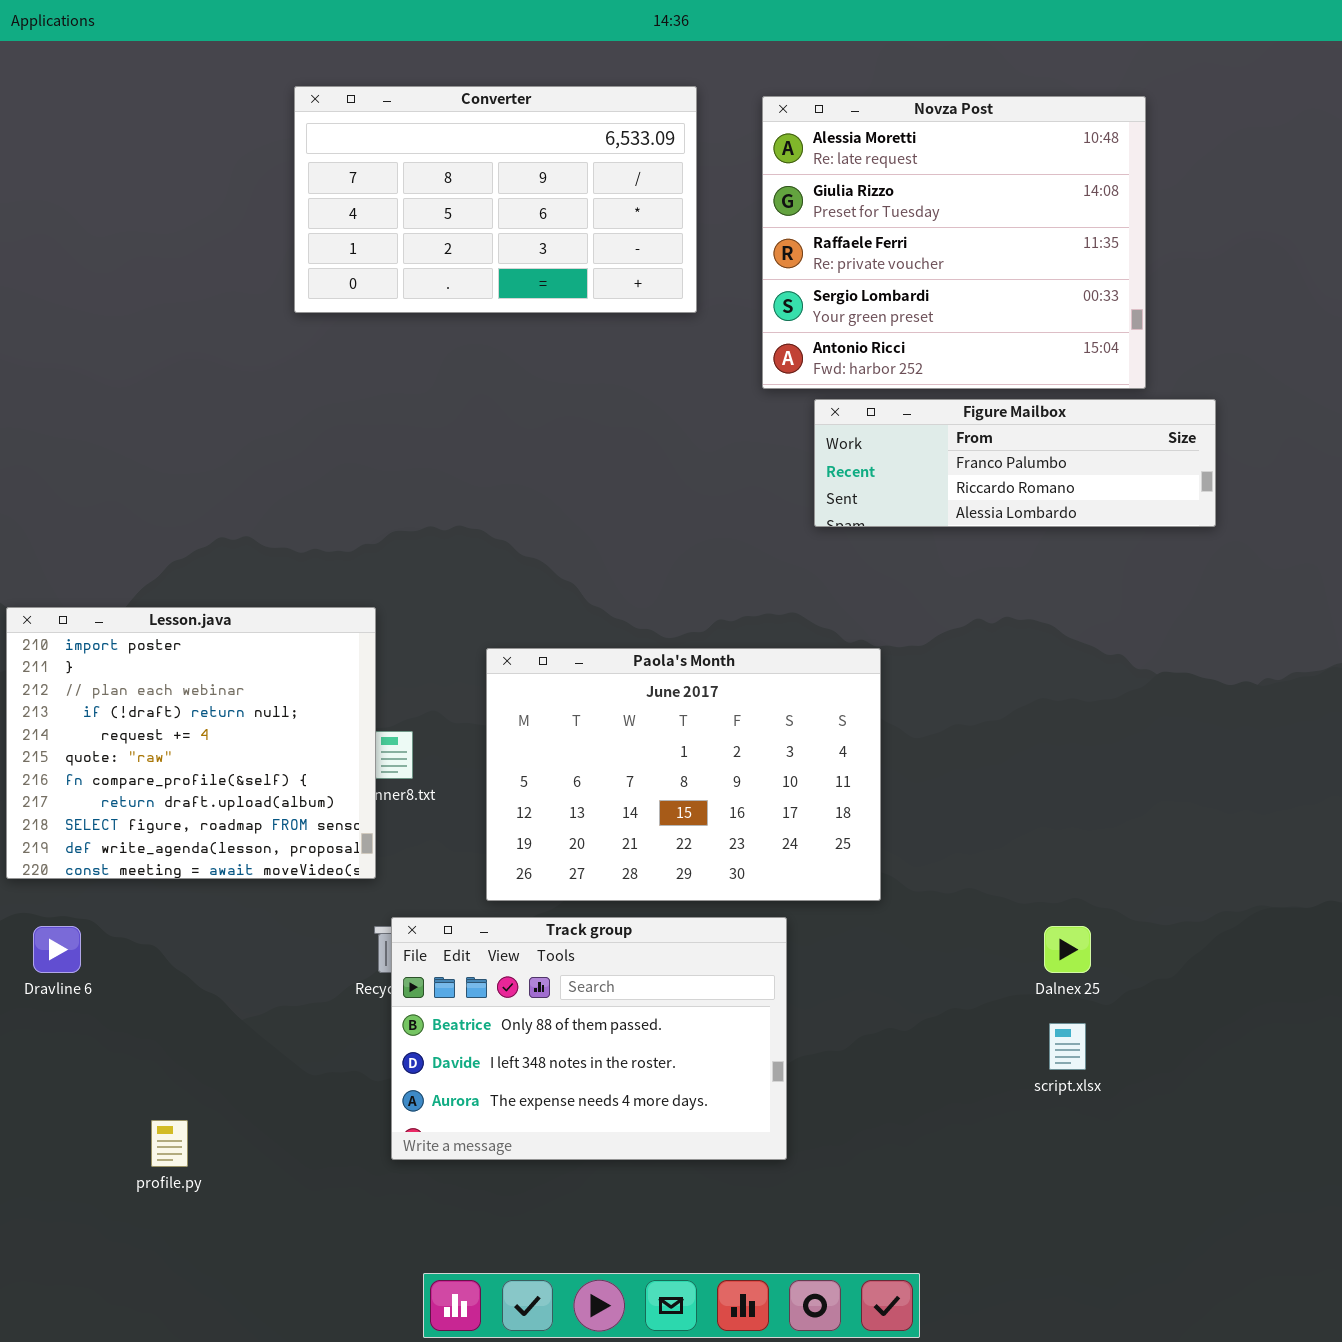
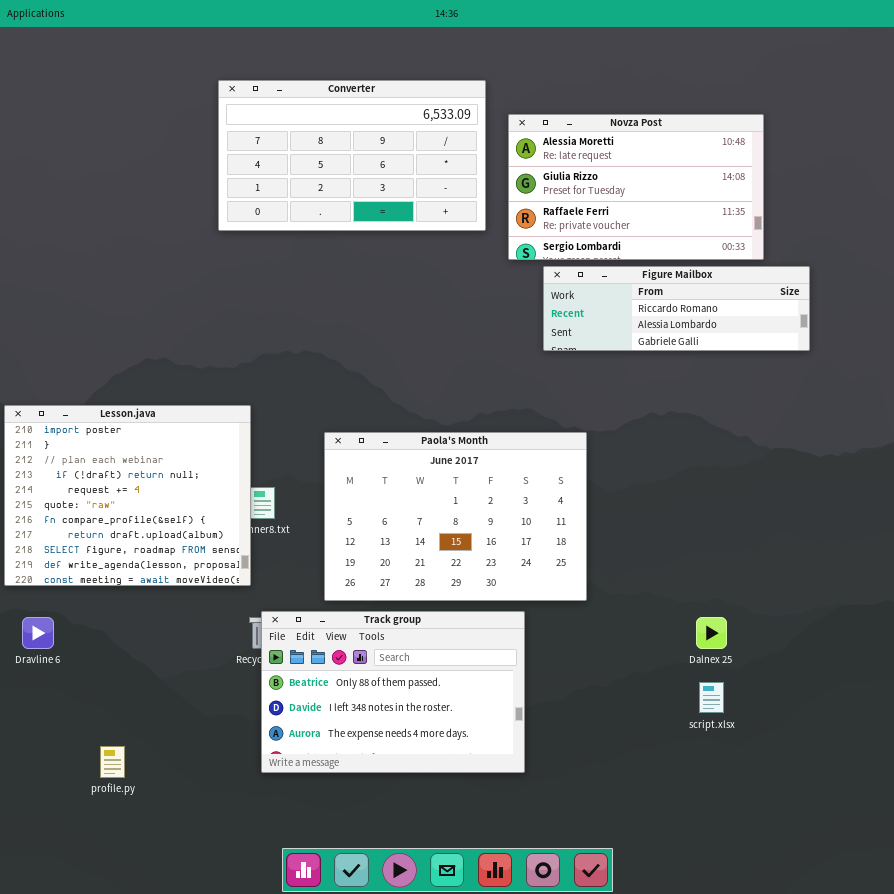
Converter: [294,86,697,313] -> [218,80,486,231], moved
Novza Post: [762,96,1146,389] -> [508,114,764,260], resized
Figure Mailbox: [814,399,1216,527] -> [543,266,810,351], scrolled down 1 row

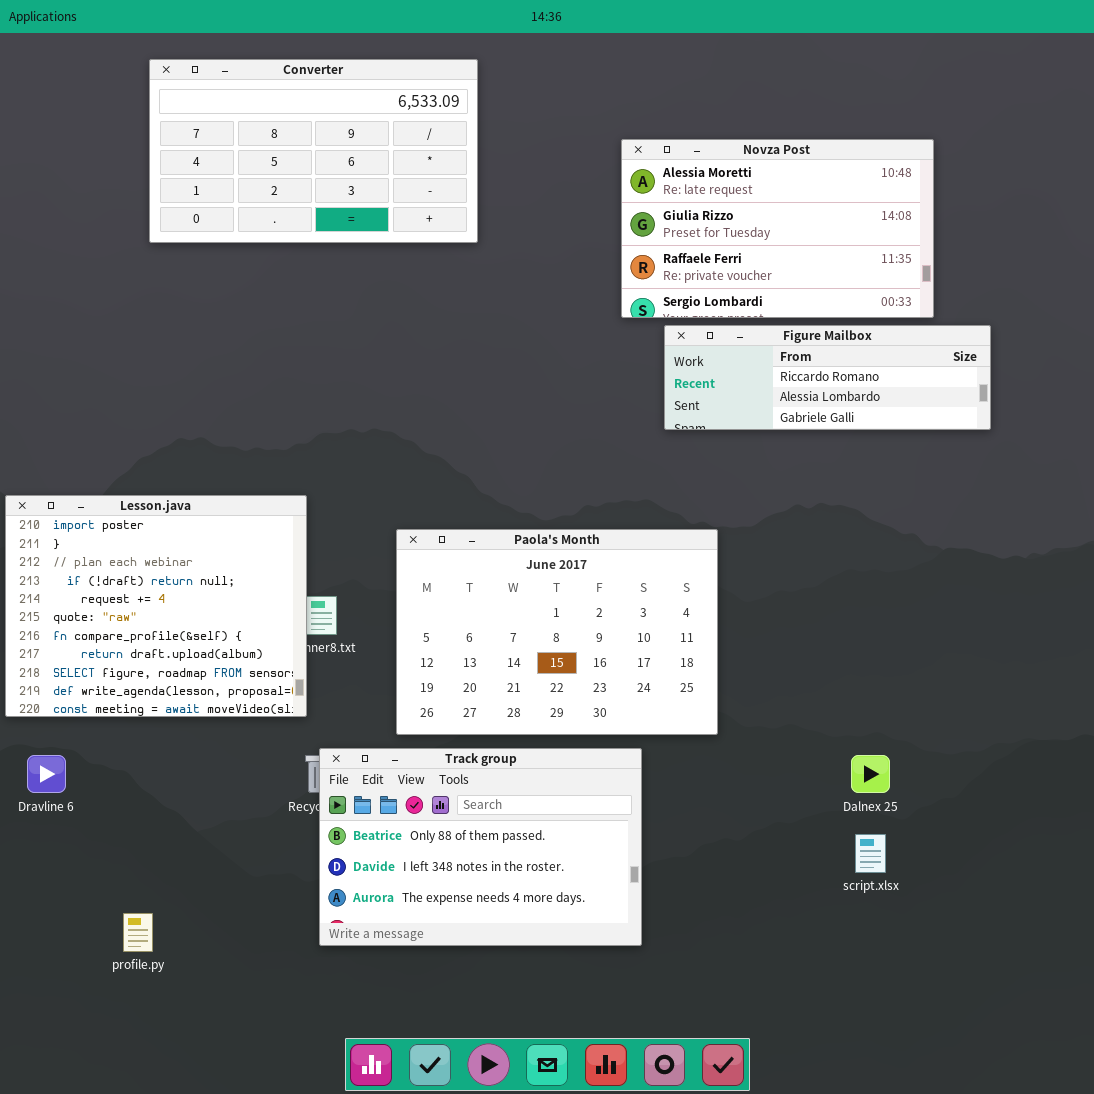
Converter: [218,80,486,231] -> [149,59,478,243], moved

